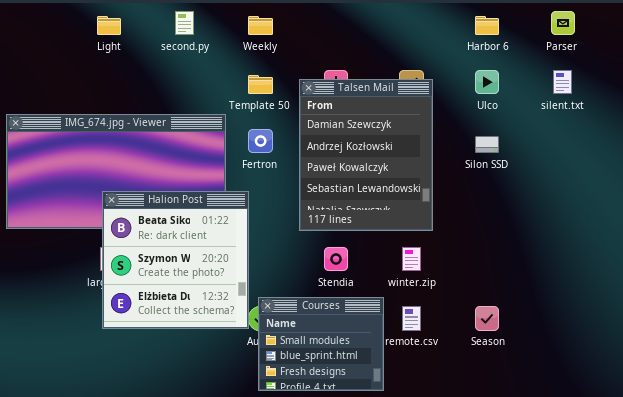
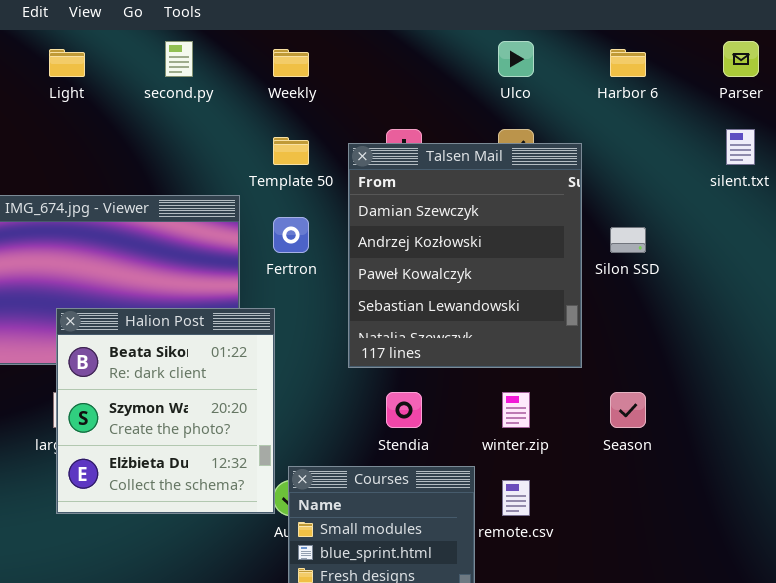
Ulco: [475,70,499,94] -> [498,41,534,77], moved
Talsen Mail: [299,79,433,231] -> [348,143,582,368], resized
Season: [475,306,499,331] -> [610,392,646,428], moved

